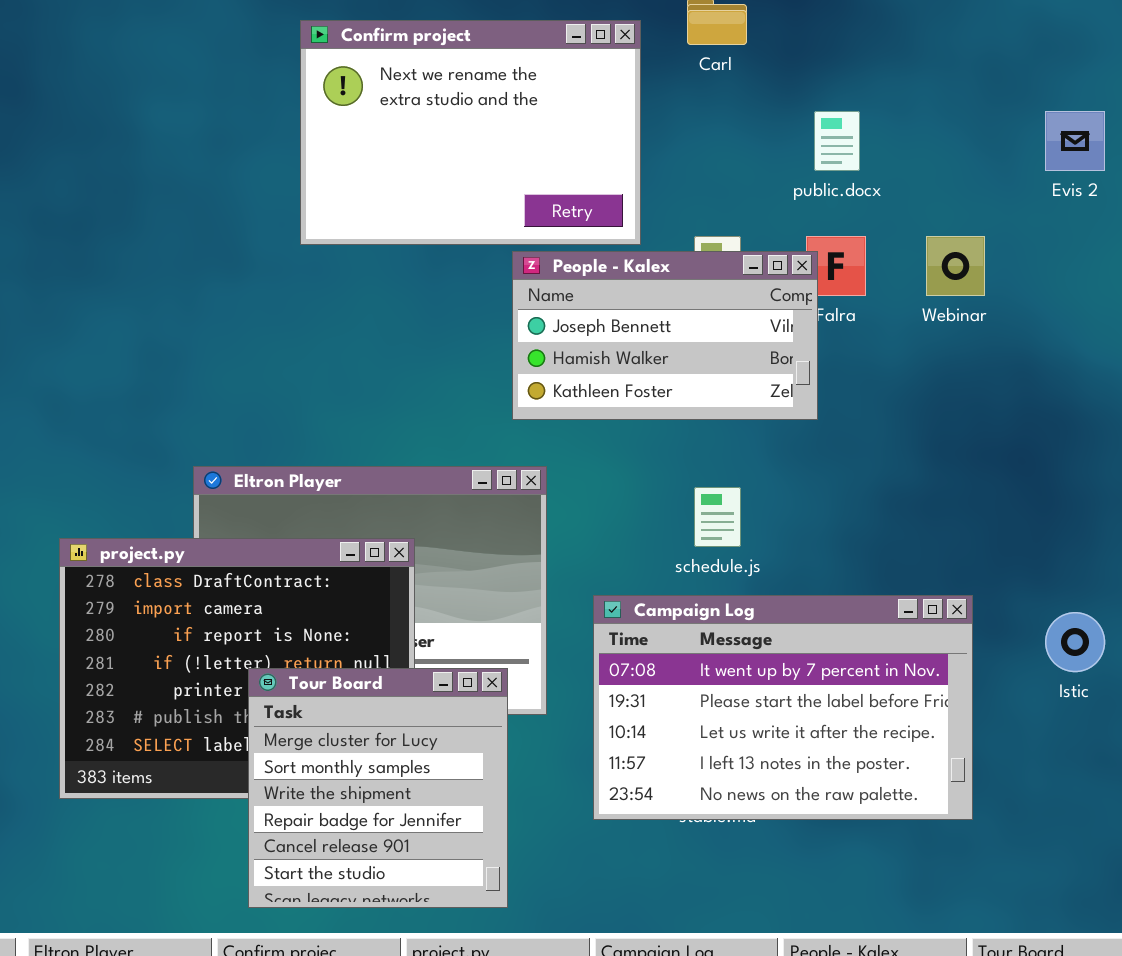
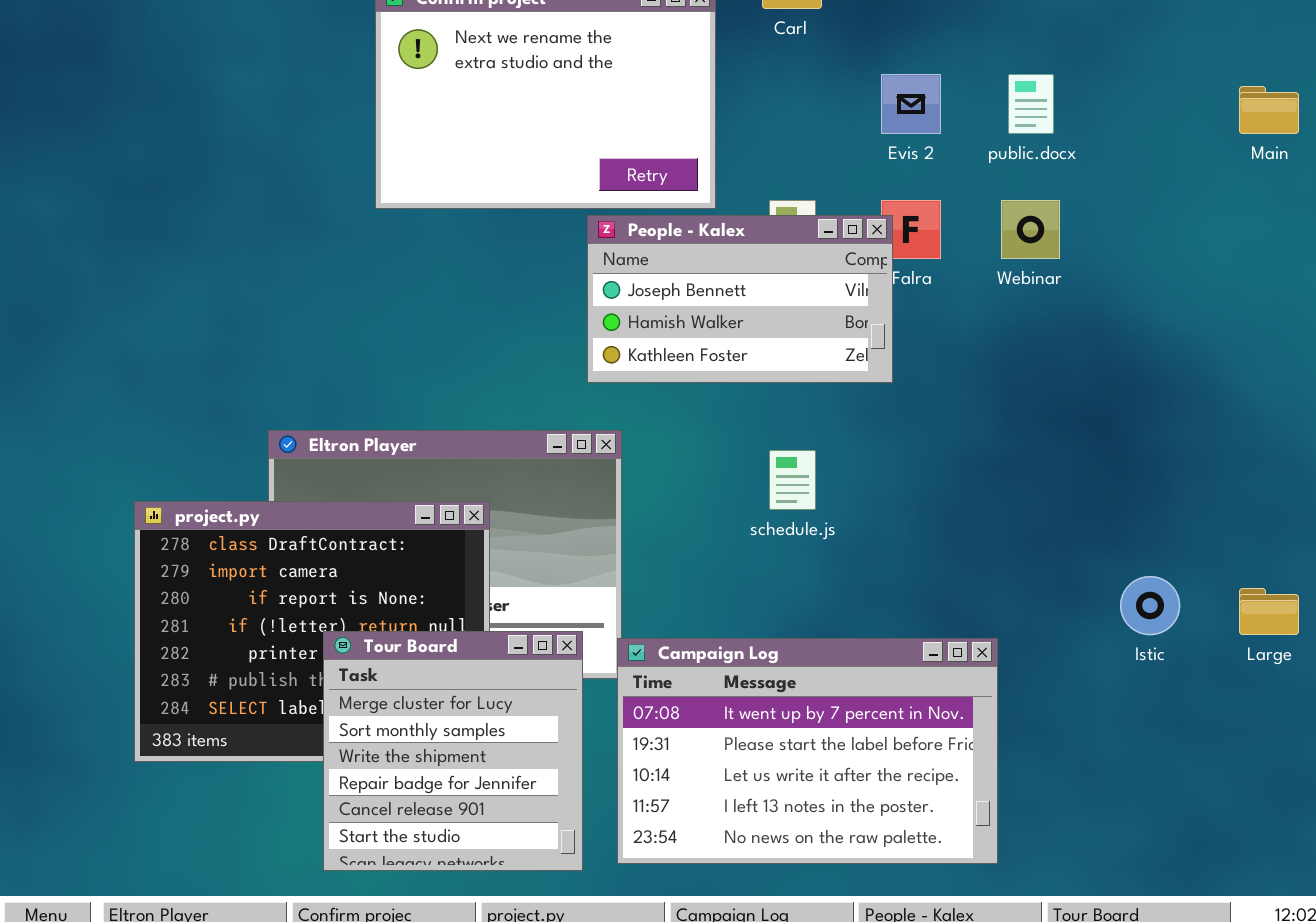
public.docx: [814,111,860,171] -> [1008,74,1054,134], moved
Evis 2: [1045,111,1105,171] -> [881,74,941,134], moved
Campaign Log: [593,595,973,820] -> [617,638,998,864], moved

